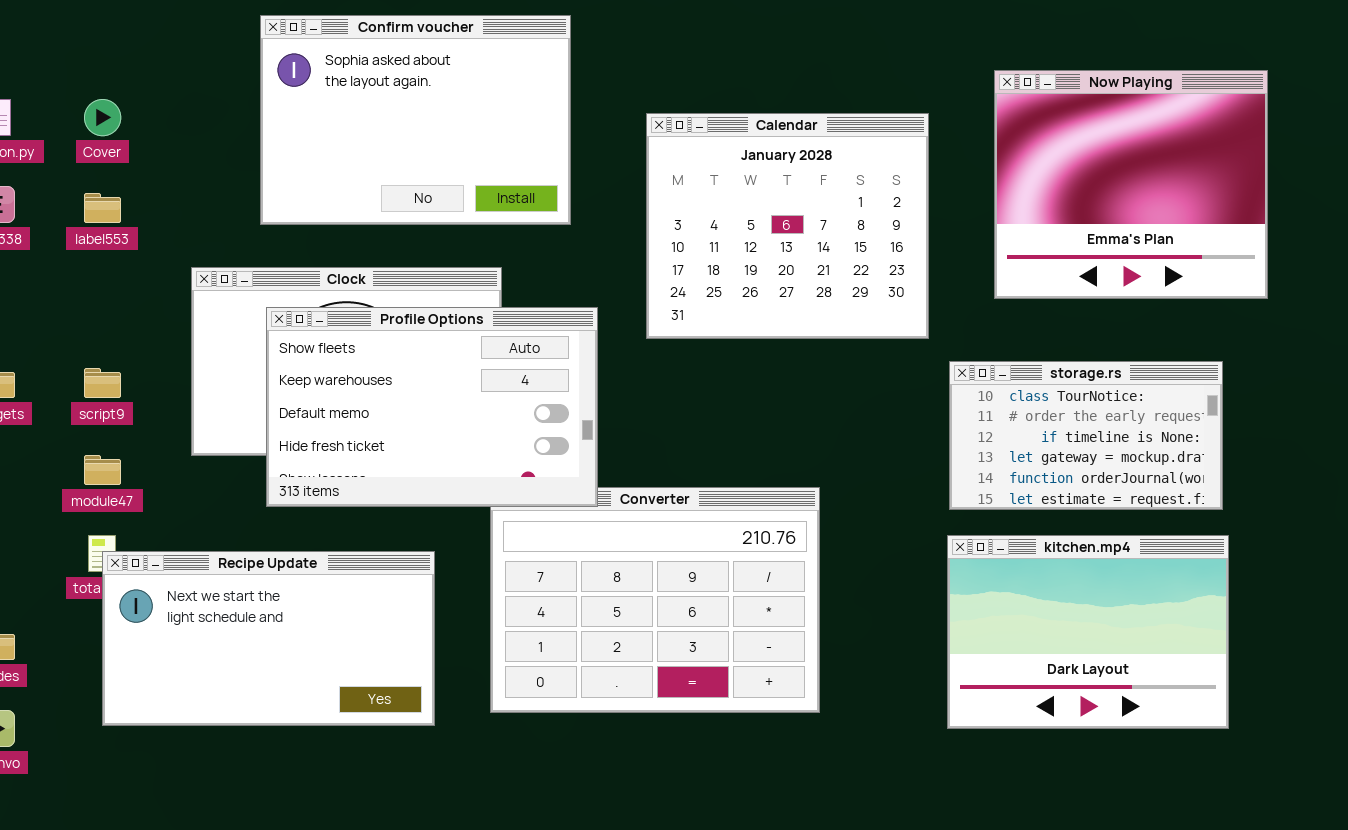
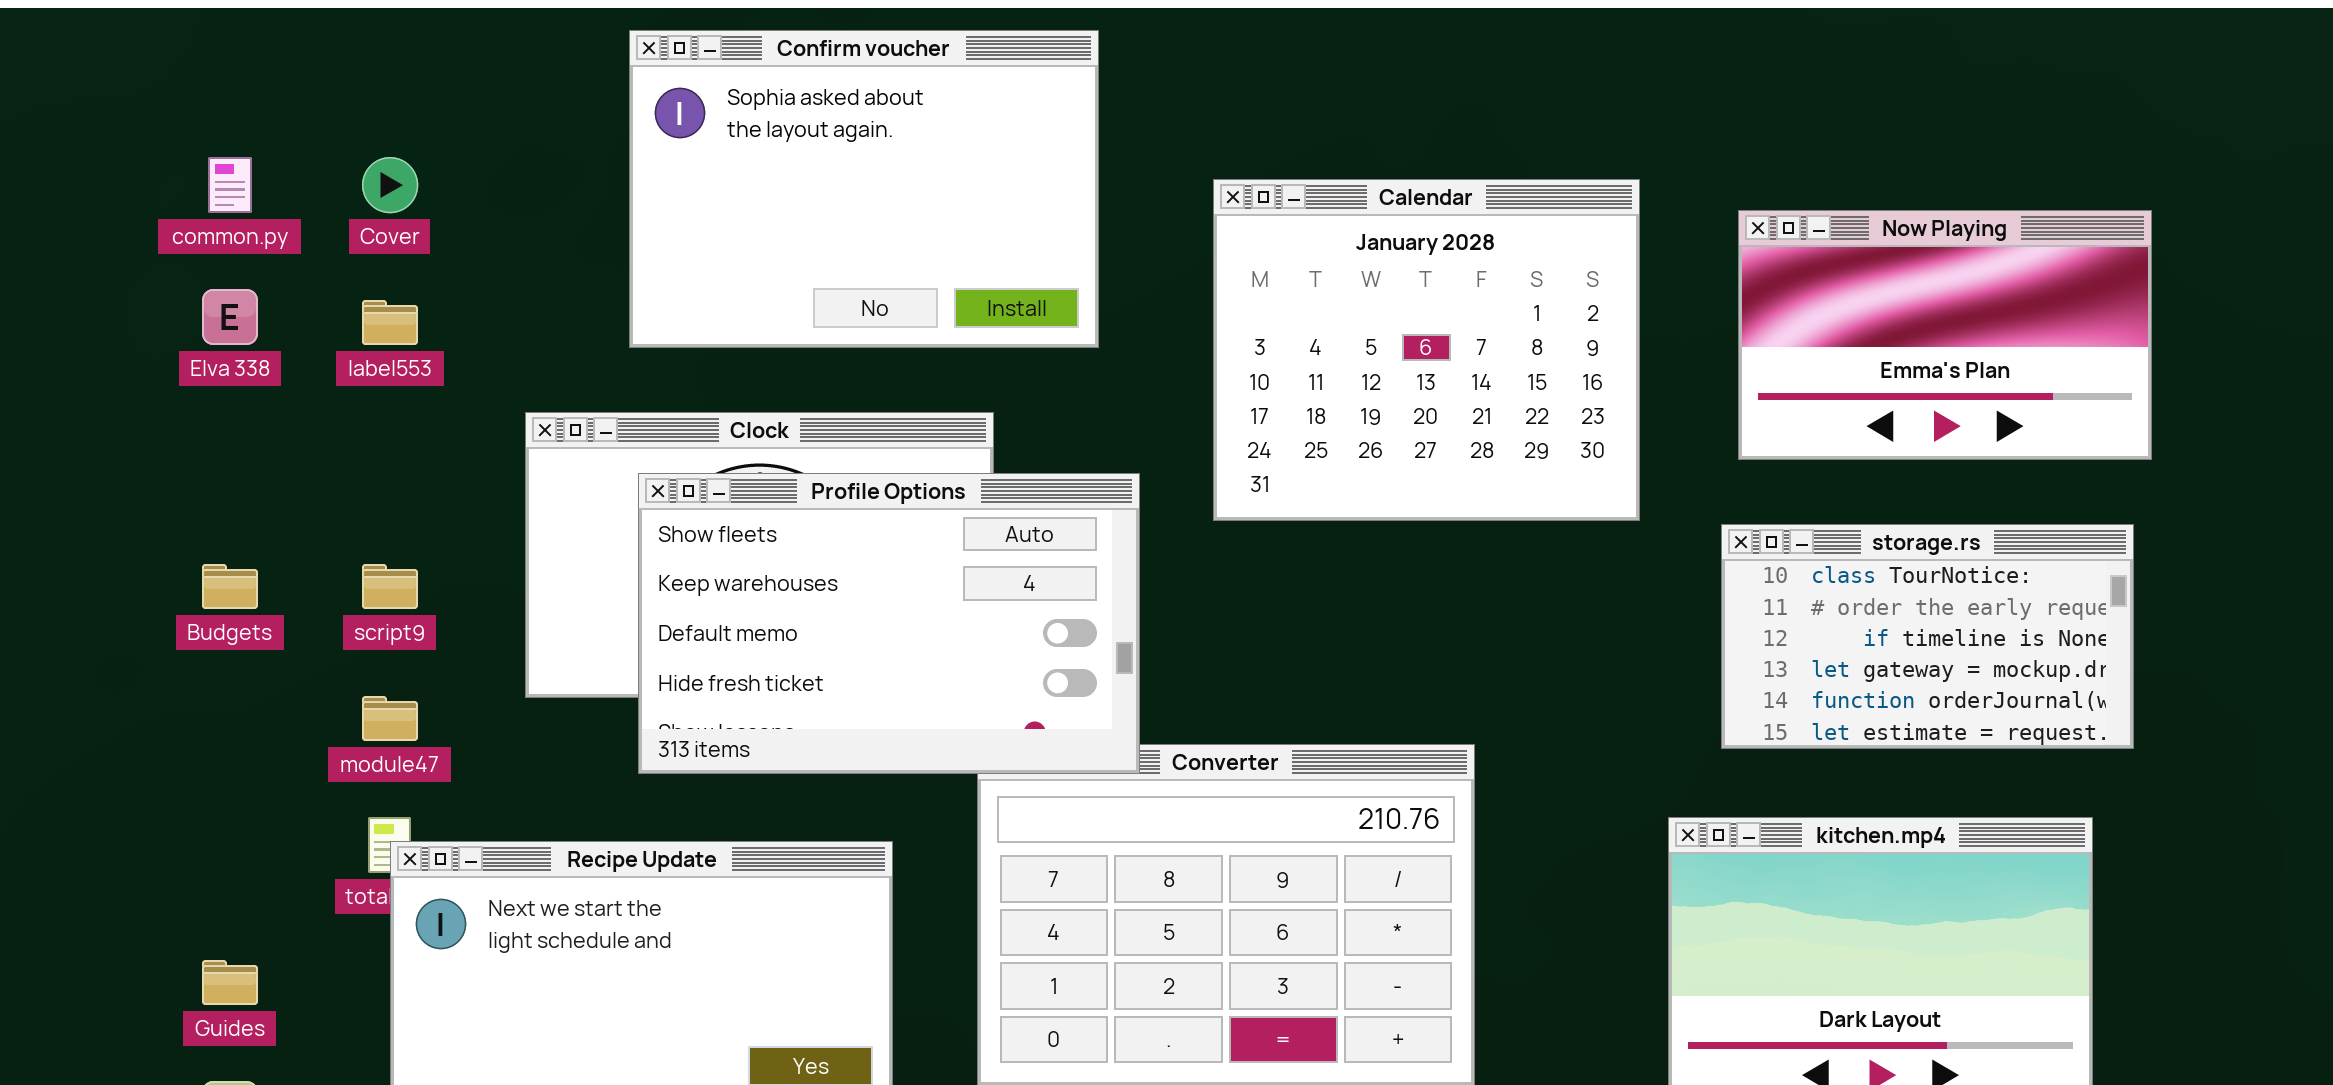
Now Playing: [994,70,1268,299] -> [1738,210,2152,460], resized
storage.rs: [949,361,1223,510] -> [1721,524,2134,749], moved

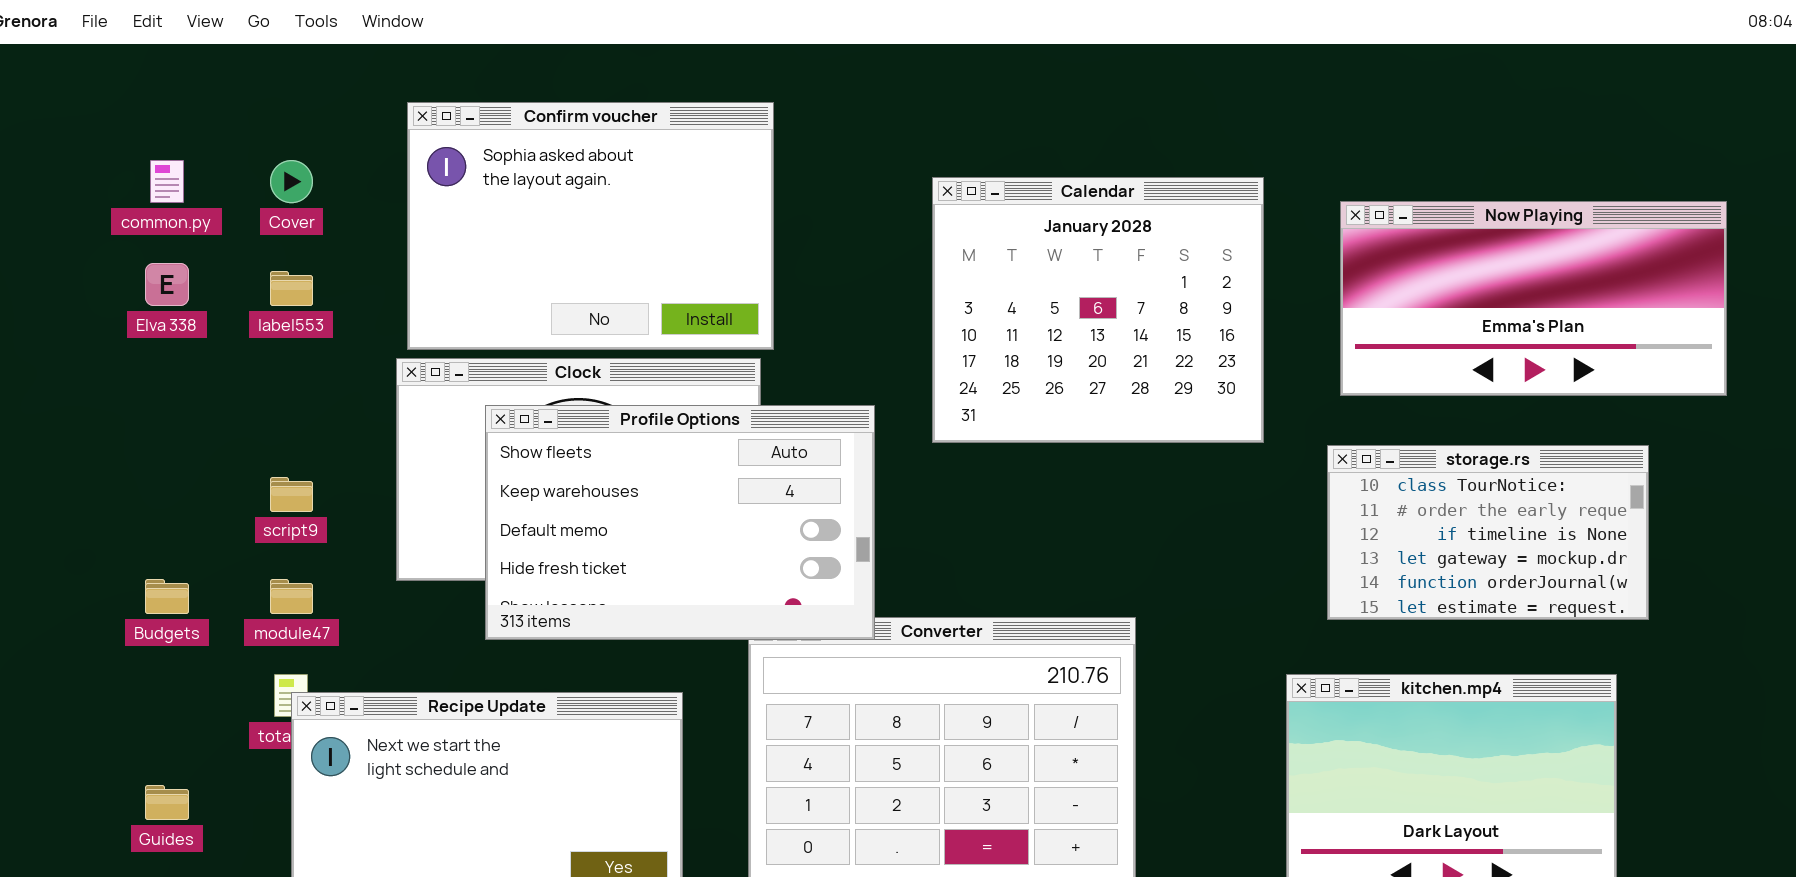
Confirm voucher: [629,30,1099,348] -> [407,102,774,350], moved
Now Playing: [1738,210,2152,460] -> [1340,201,1727,396], resized
Budgets: [202,564,258,609] -> [145,579,189,614], moved

